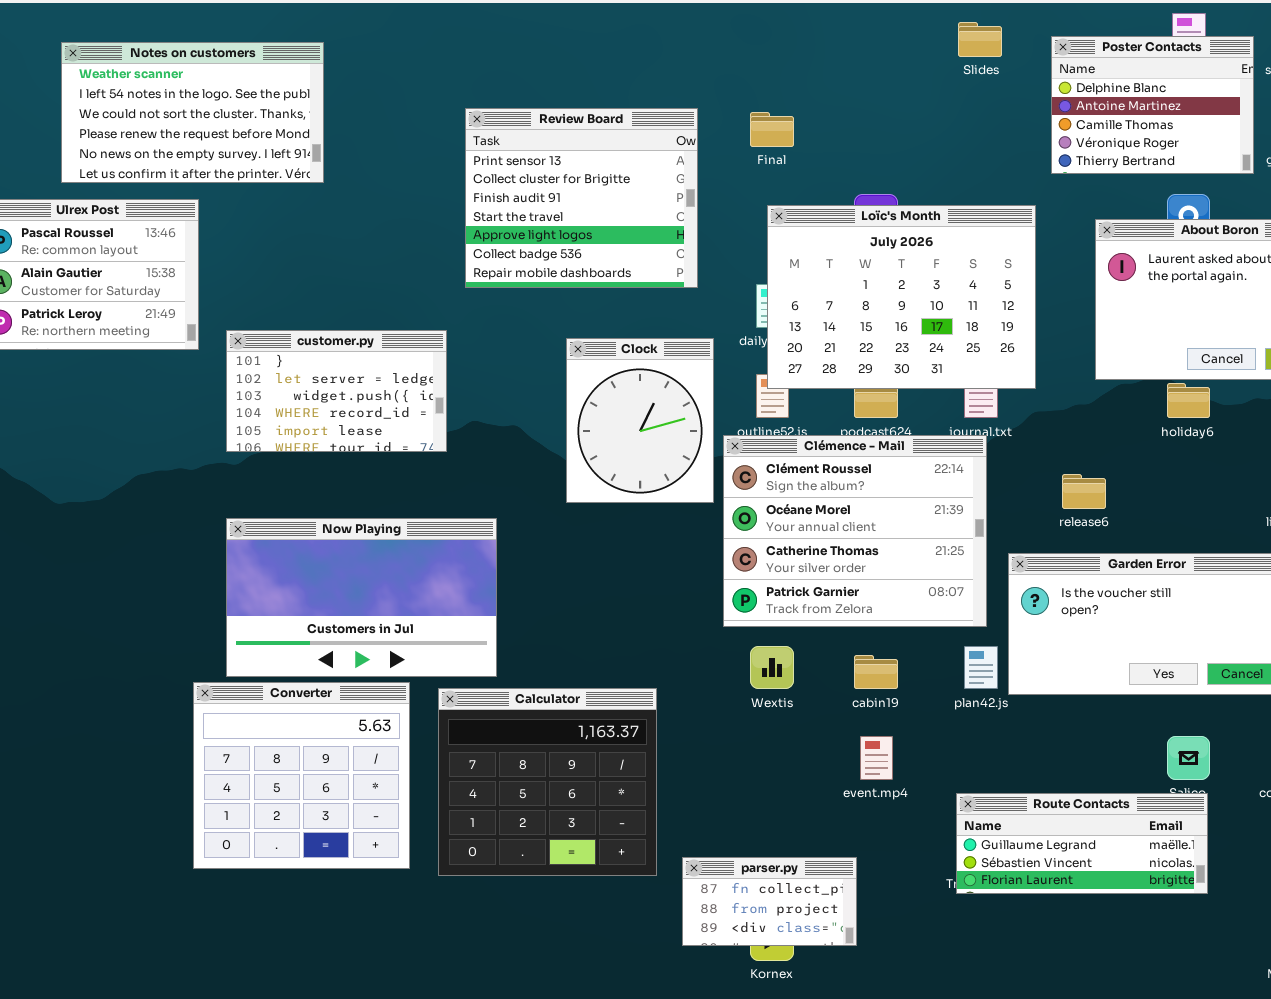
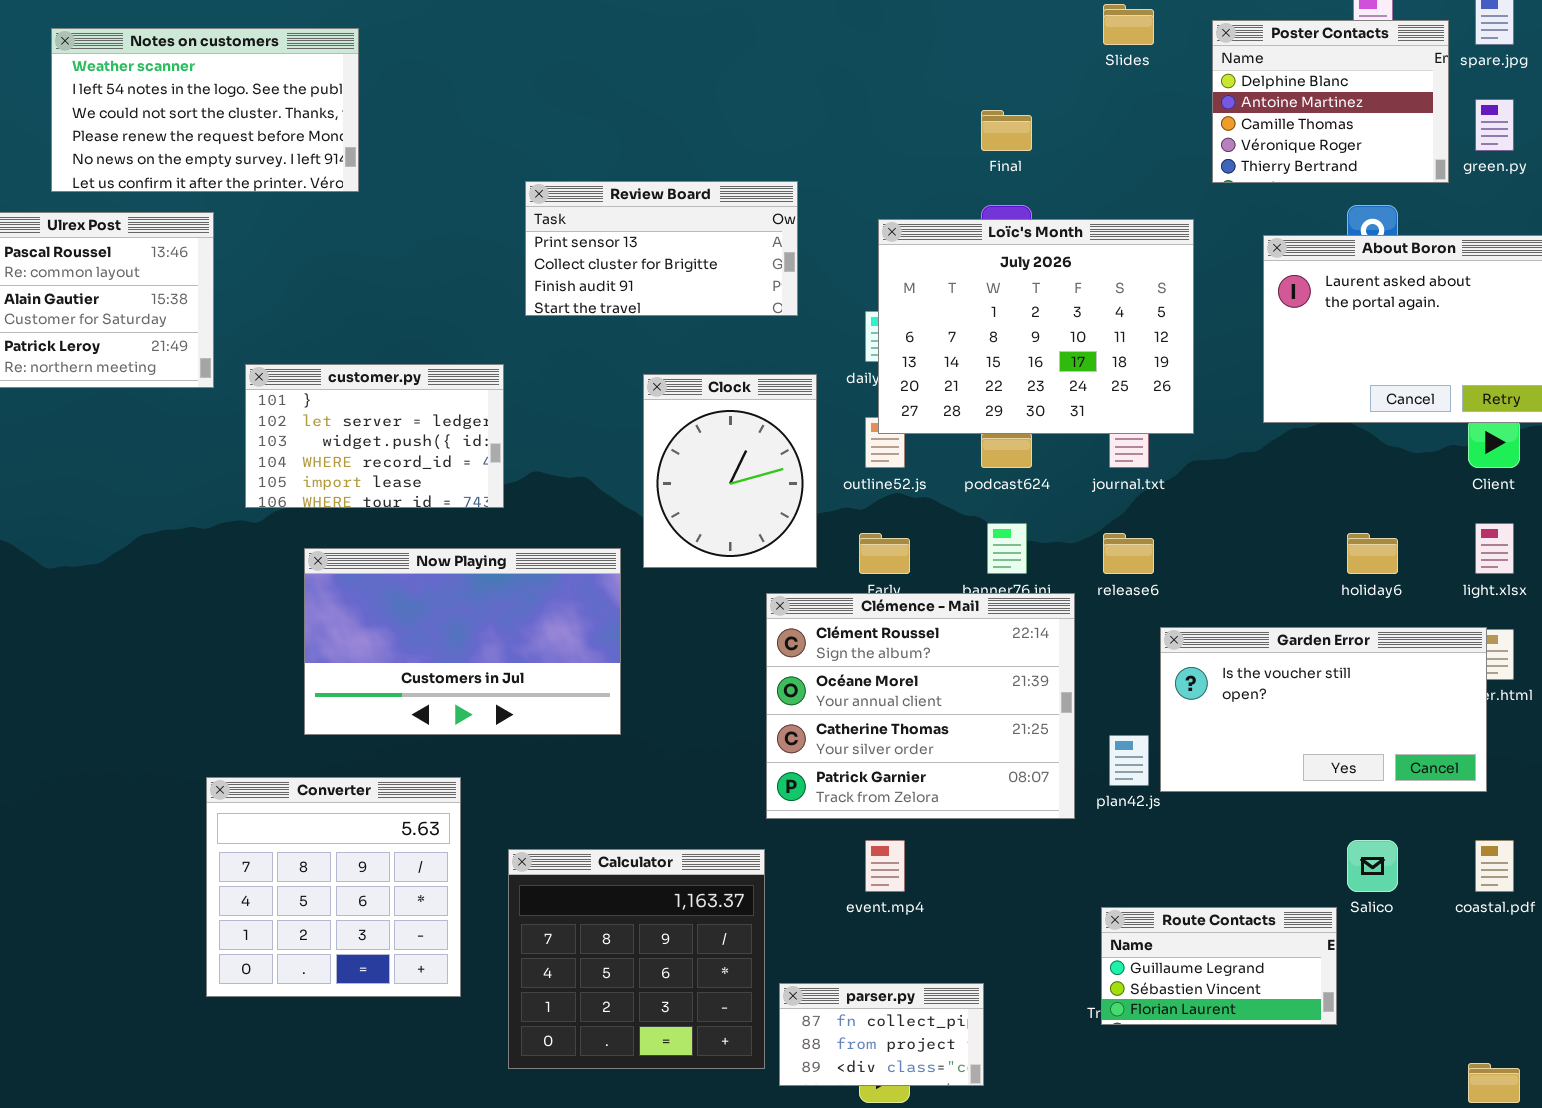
Review Board: [465,108,698,288] -> [525,181,798,316], resized
Final: [750,112,794,147] -> [981,110,1032,151], moved
holiday6: [1167,383,1210,418] -> [1347,533,1398,574], moved
Clémence - Mail: [723,435,987,627] -> [766,593,1075,819], moved
release6: [1062,474,1106,509] -> [1103,533,1154,574], moved
Now Playing: [226,518,497,677] -> [304,548,621,735], moved
Calculator: [438,688,657,876] -> [508,849,765,1069], moved
event.mp4: [860,736,893,780] -> [865,840,905,892], moved
Route Contacts: [956,793,1208,894] -> [1101,907,1337,1025], resized

